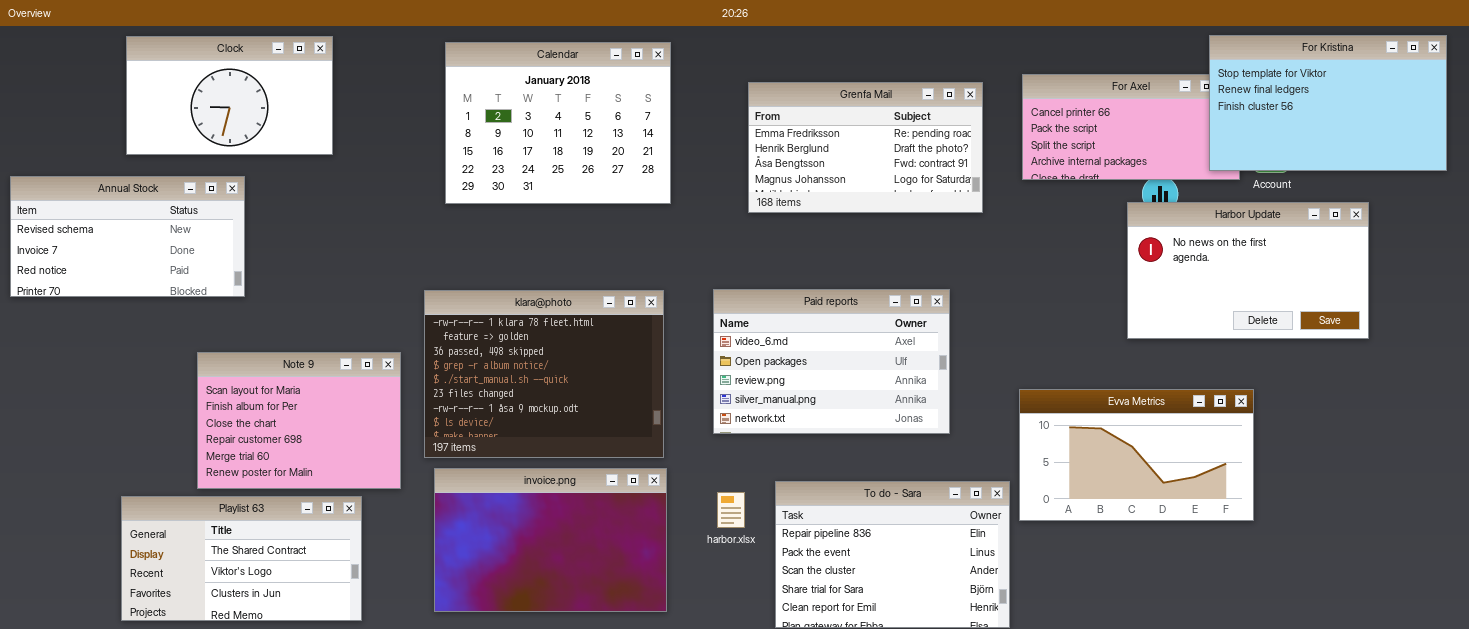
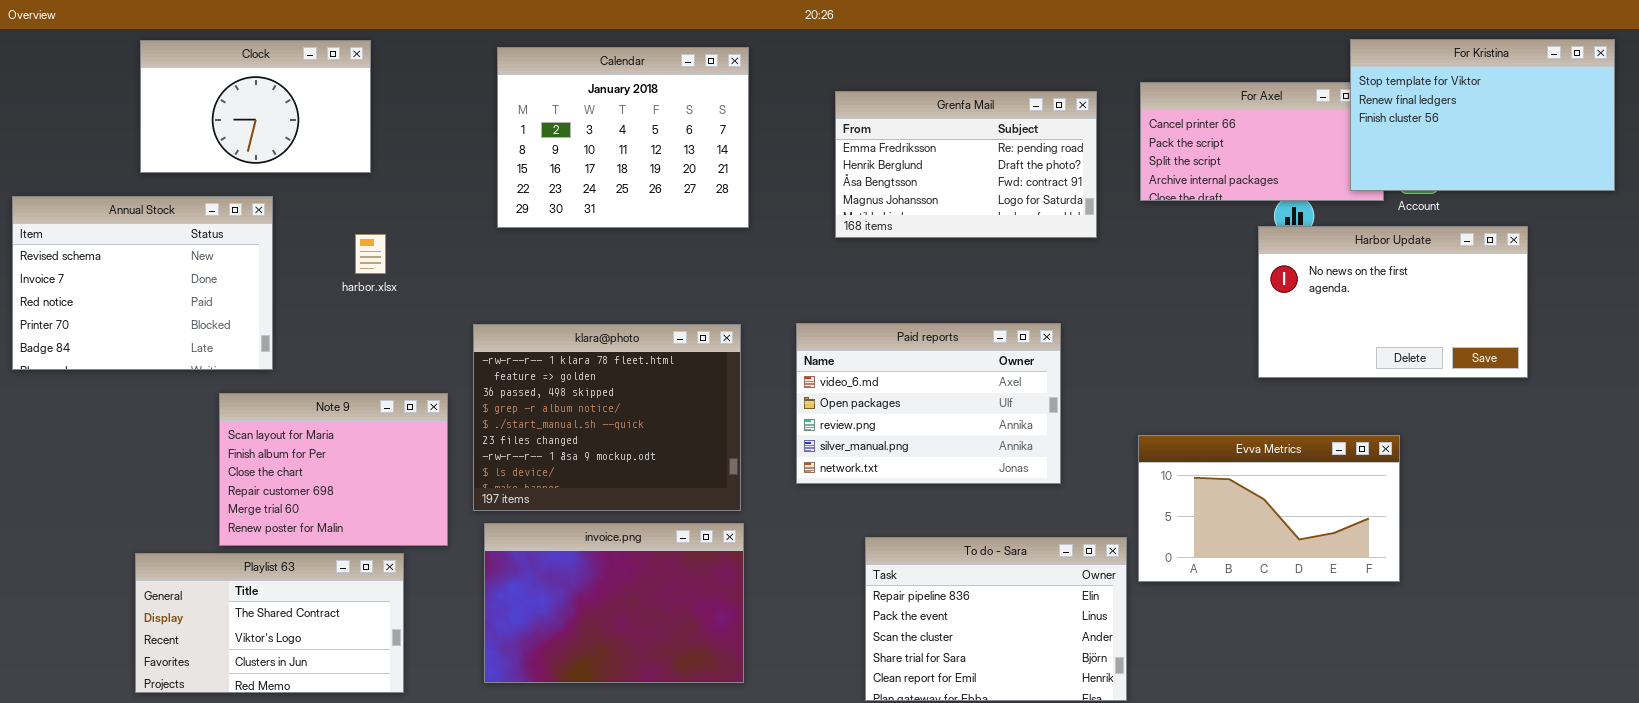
Annual Stock: [10,176,245,297] -> [12,196,273,370], resized
harbor.xlsx: [717,492,745,528] -> [355,234,386,274], moved

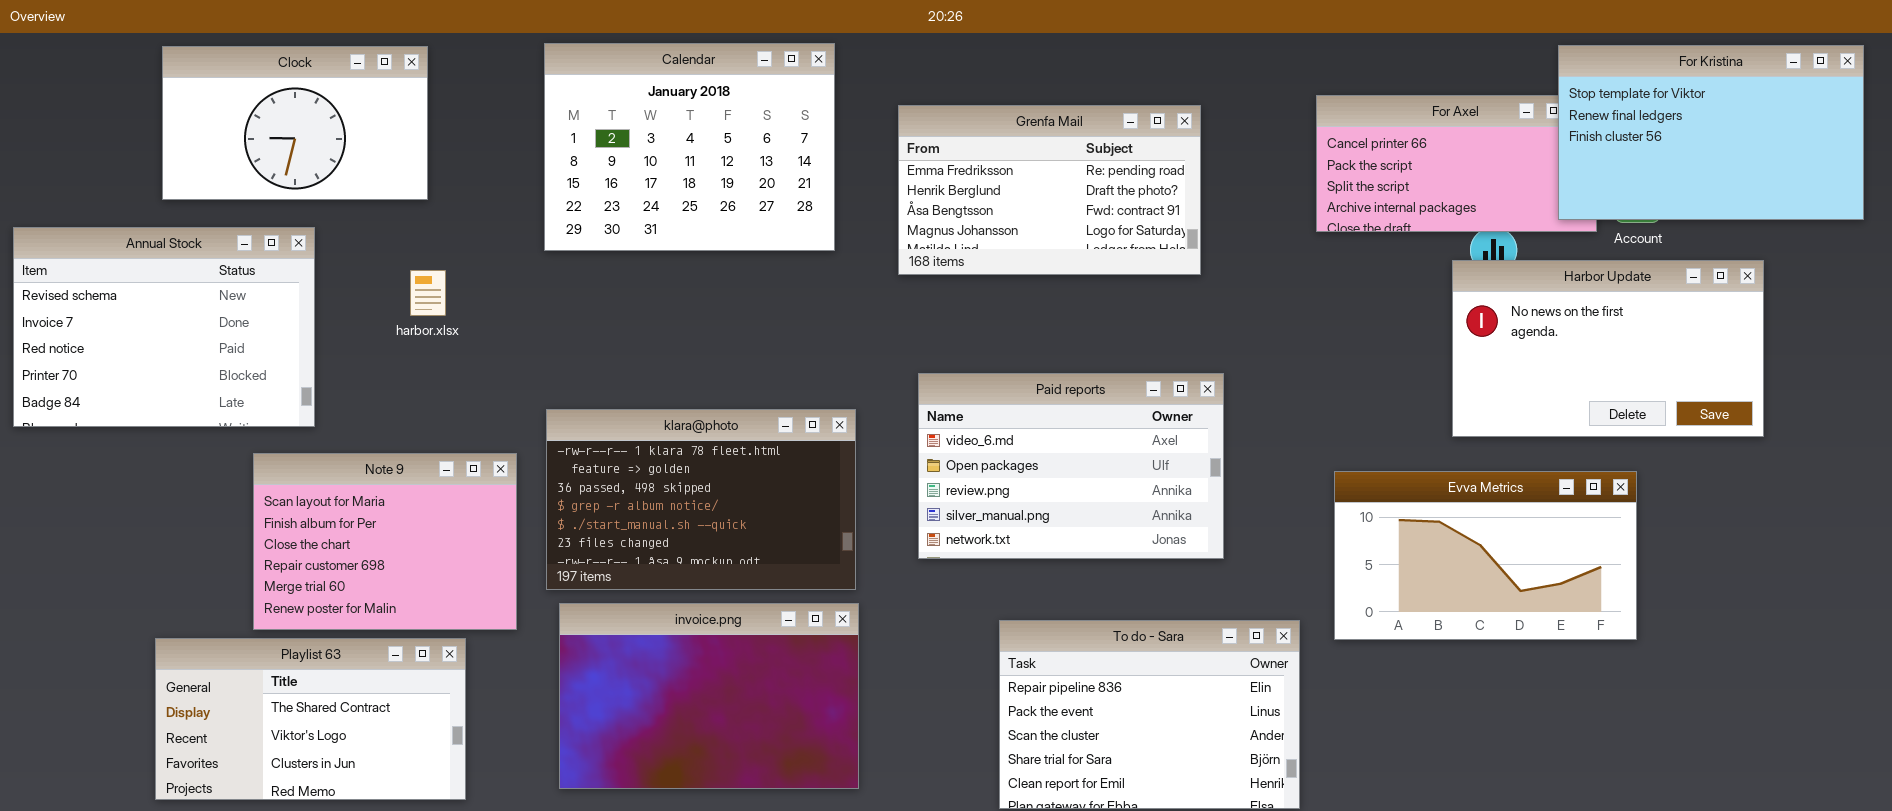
Calendar: [497,47,749,228] -> [544,43,835,251], moved
Grenfa Mail: [835,91,1097,238] -> [898,105,1201,275], moved
klara@photo: [473,324,741,511] -> [546,409,856,590], resized
Evva Metrics: [1138,435,1400,582] -> [1334,471,1637,640], moved

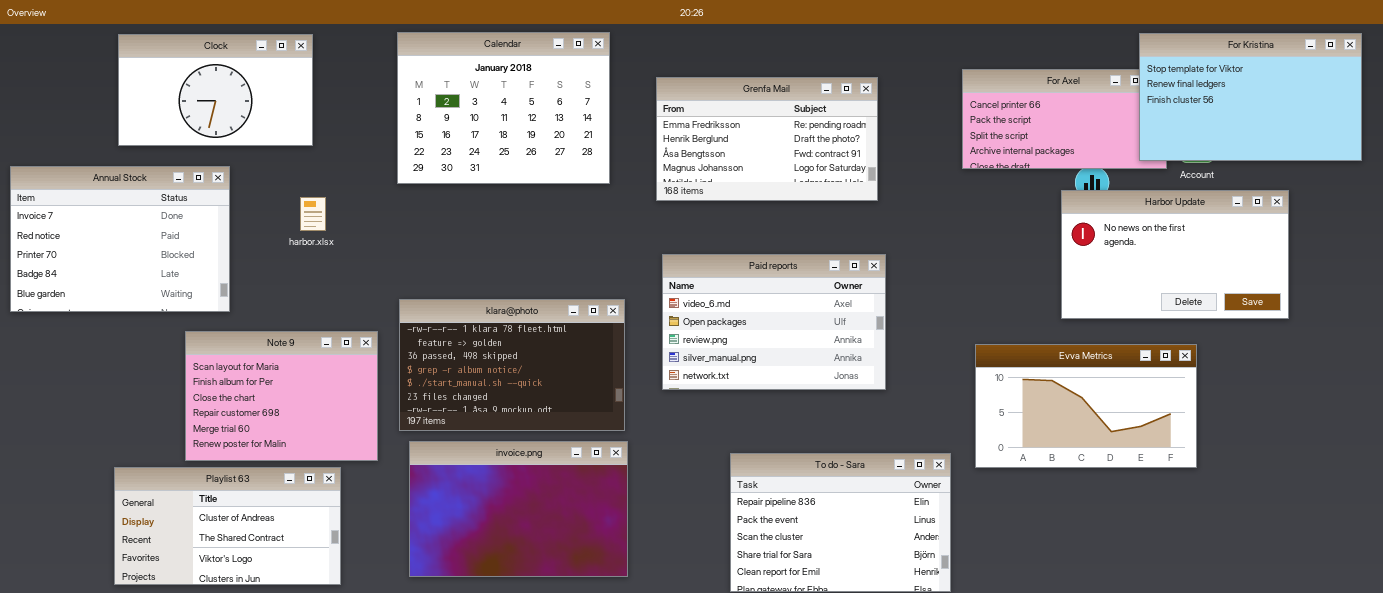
Annual Stock: [13,227,315,427] -> [10,166,230,312], scrolled down 1 row
Paid reports: [918,373,1224,559] -> [662,254,886,390], moved
Playlist 63: [155,638,466,800] -> [114,467,341,585], scrolled up 1 row

